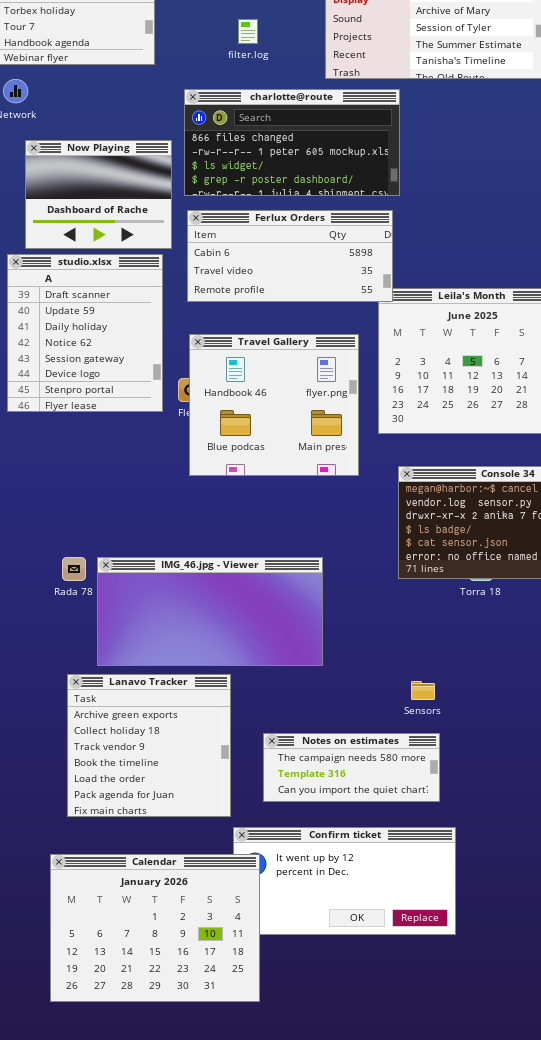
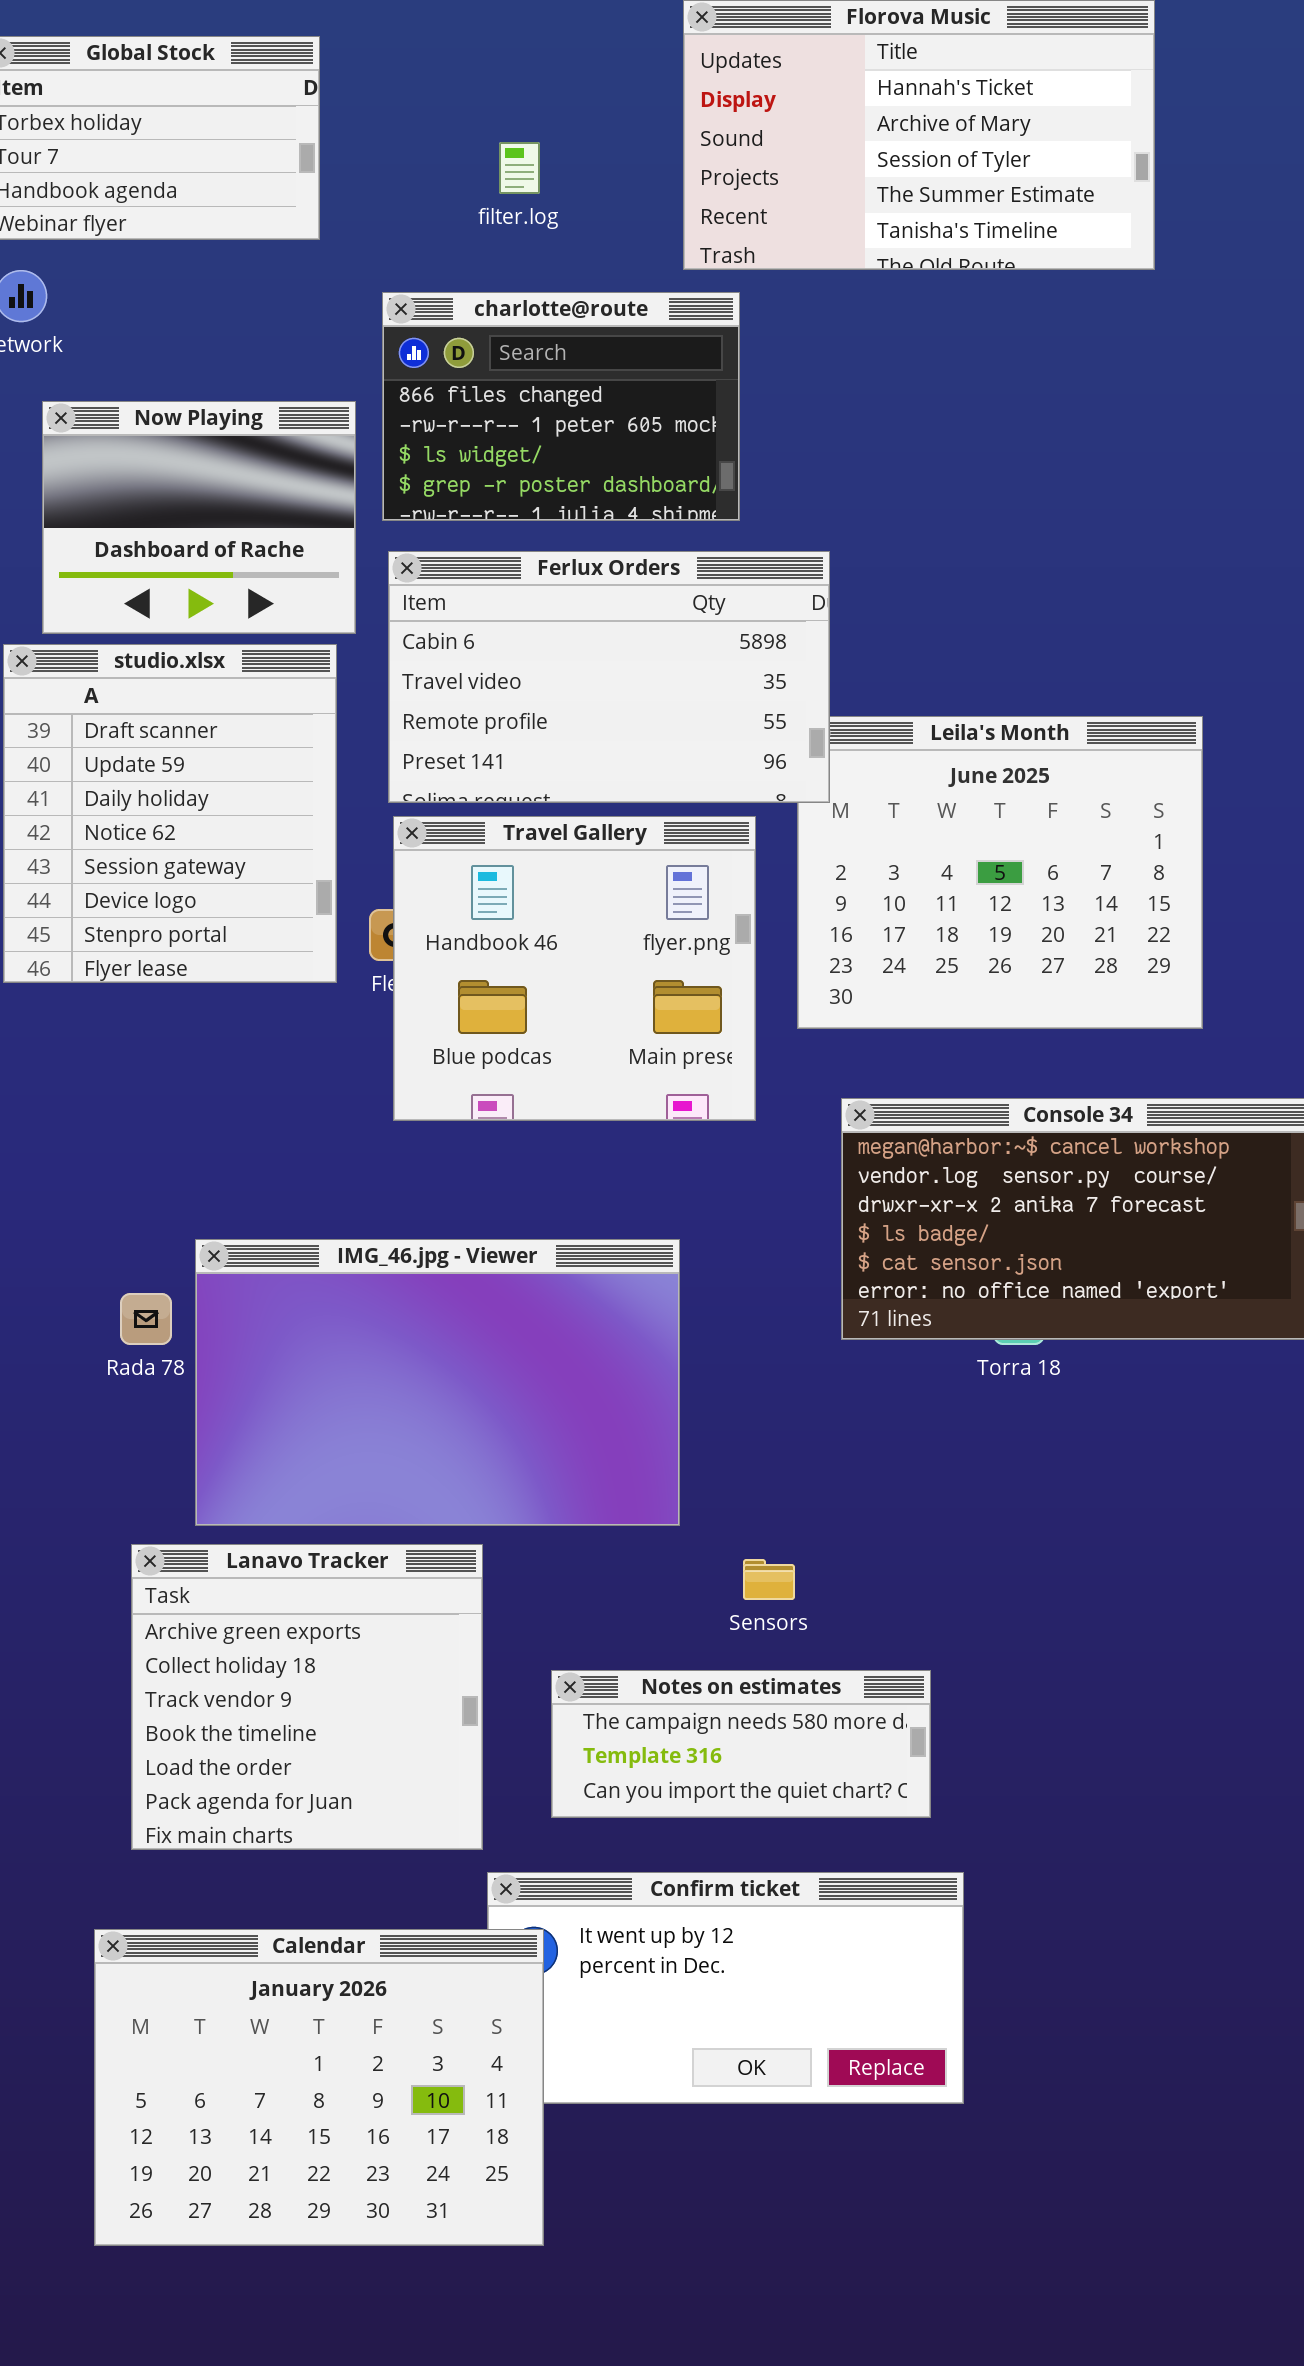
charlotte@route: [184,89,400,196] -> [382,292,740,521], resized
Ferlux Orders: [187,210,393,302] -> [388,551,830,803], resized
IMG_46.jpg - Viewer: [97,557,323,666] -> [195,1239,680,1526], resized
Sensors: [411,681,435,700] -> [743,1559,795,1600], moved

